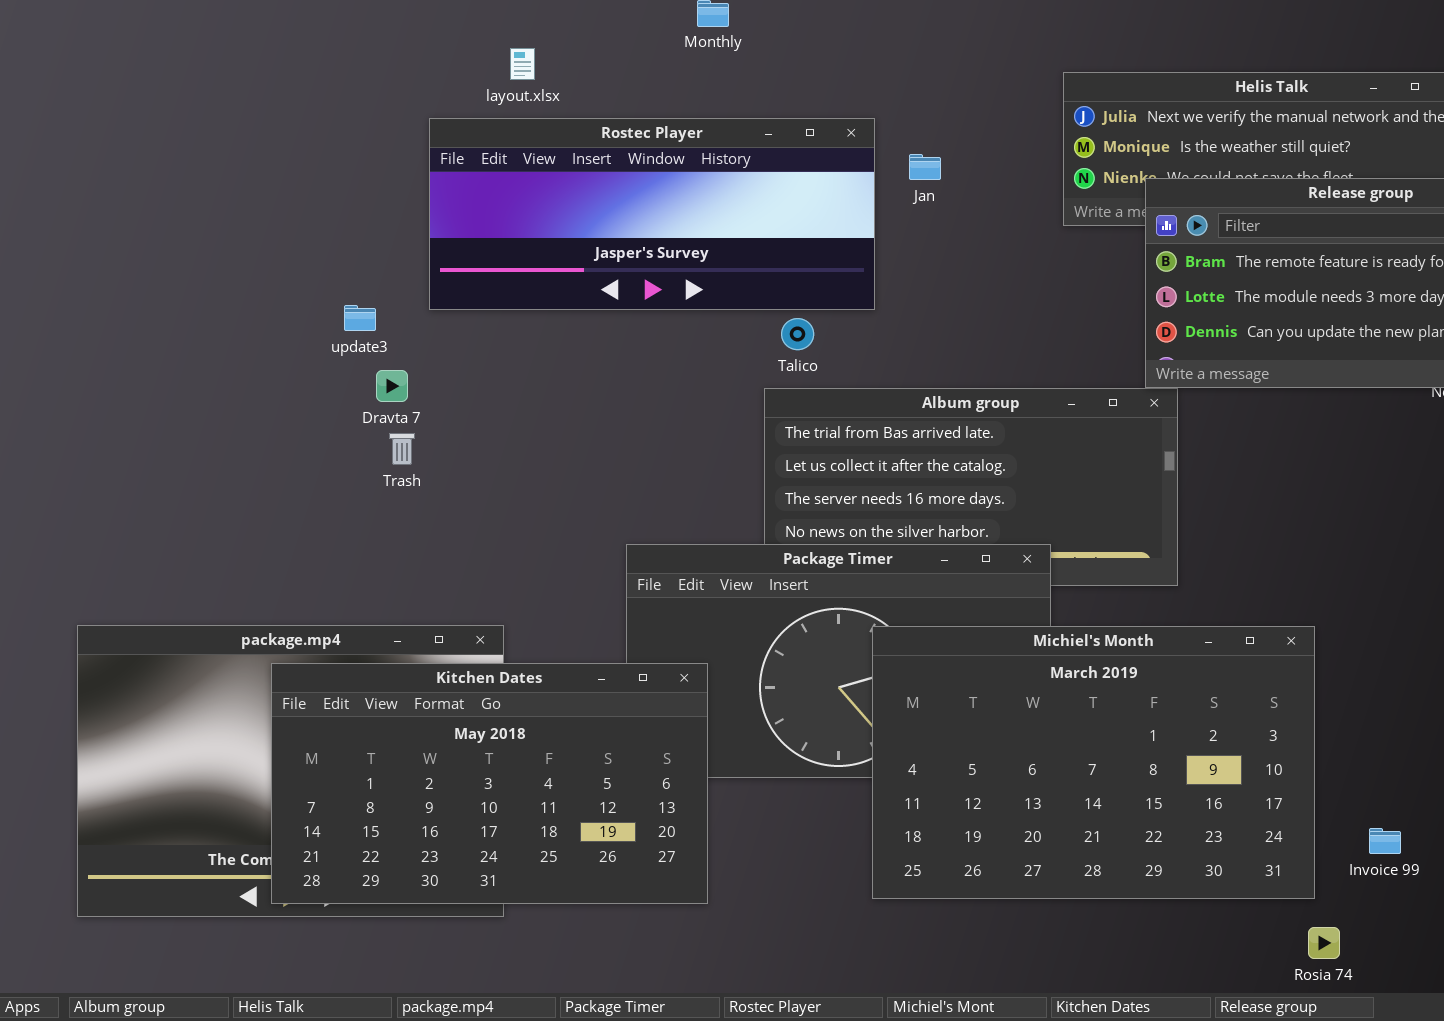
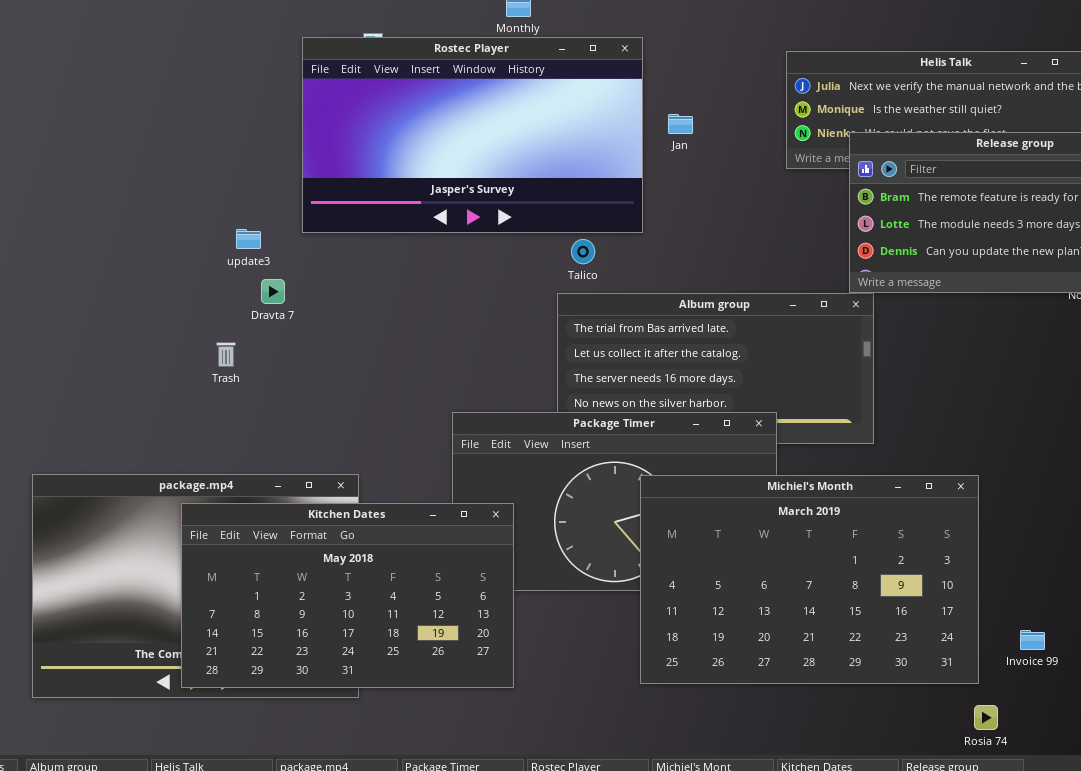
Rostec Player: [429,118,875,310] -> [302,37,643,233], resized
Trash: [389,433,415,465] -> [216,342,236,367], moved

